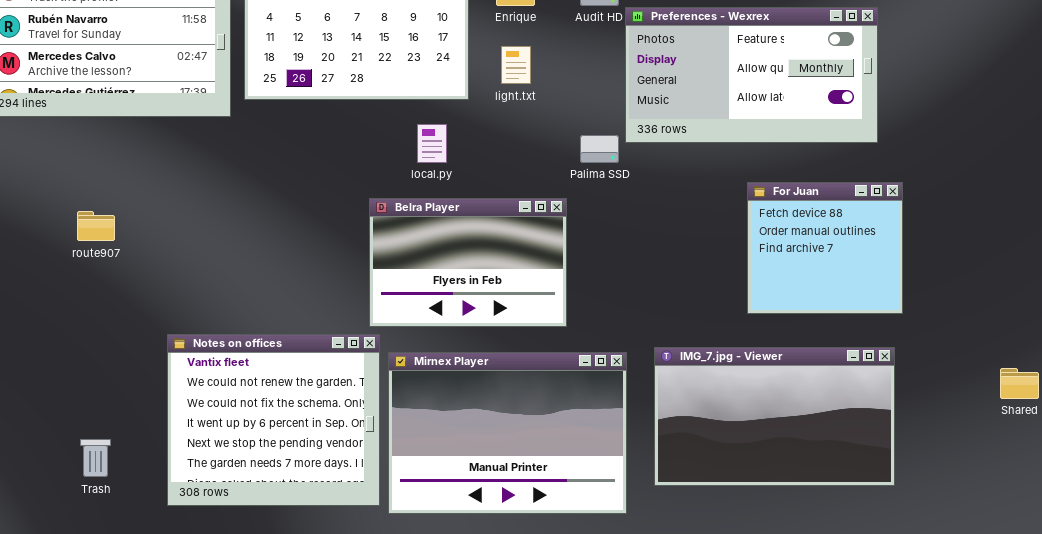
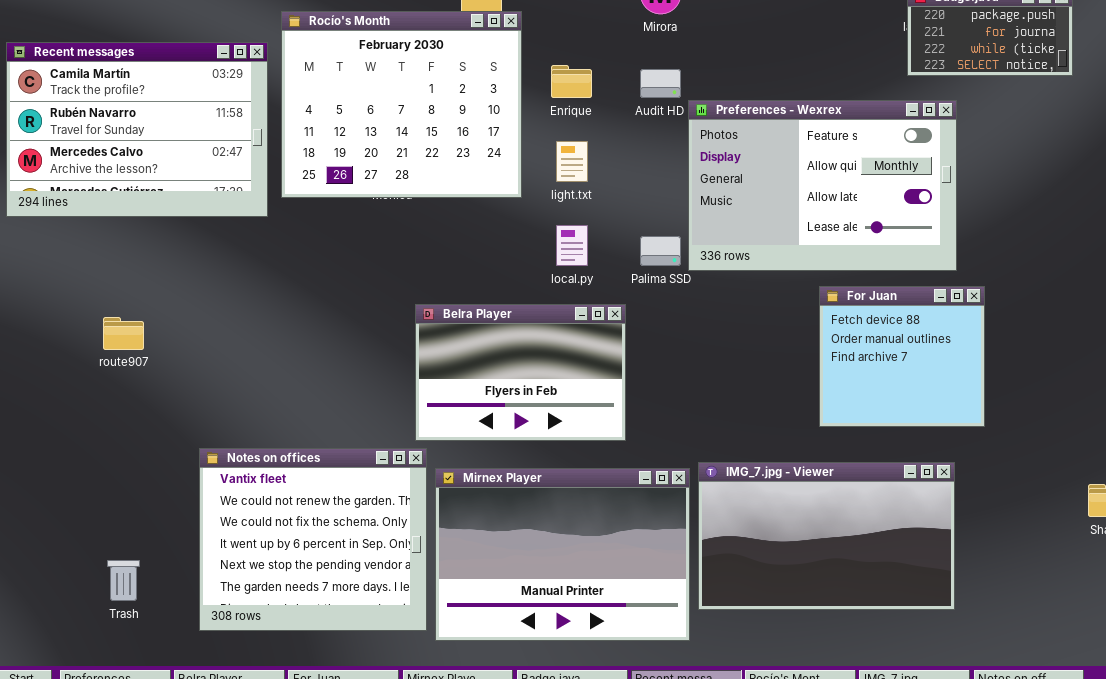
Preferences - Wexrex: [625,7,878,143] -> [688,100,957,271], resized
local.py: [417,124,447,163] -> [556,225,588,266], moved
IMG_7.jpg - Viewer: [654,347,895,486] -> [698,462,955,610], moved

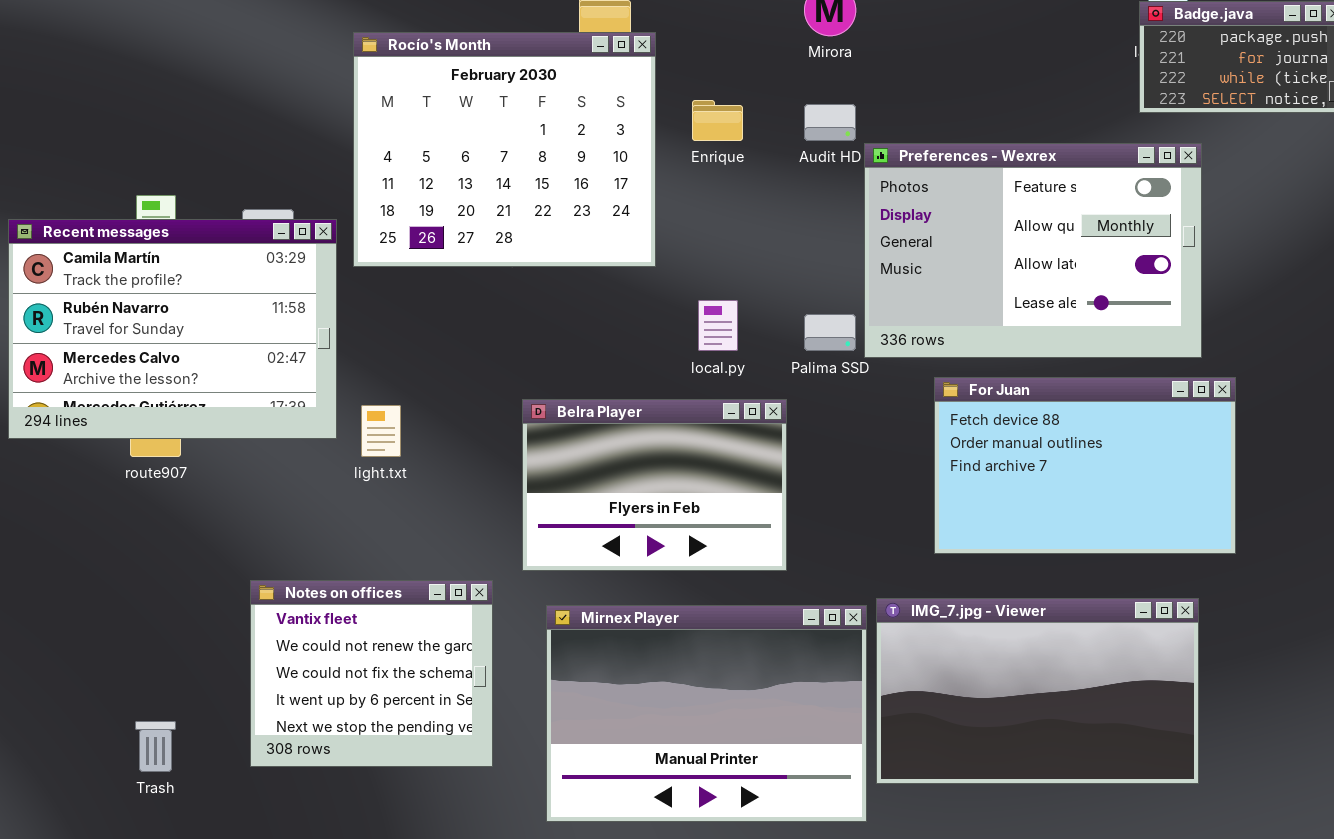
Recent messages: [6,42,268,217] -> [8,219,337,439], moved
light.txt: [556,141,588,182] -> [361,405,401,457], moved
For Juan: [819,286,985,427] -> [934,377,1236,554], resized
Notes on offices: [199,448,427,631] -> [250,580,493,767], resized

